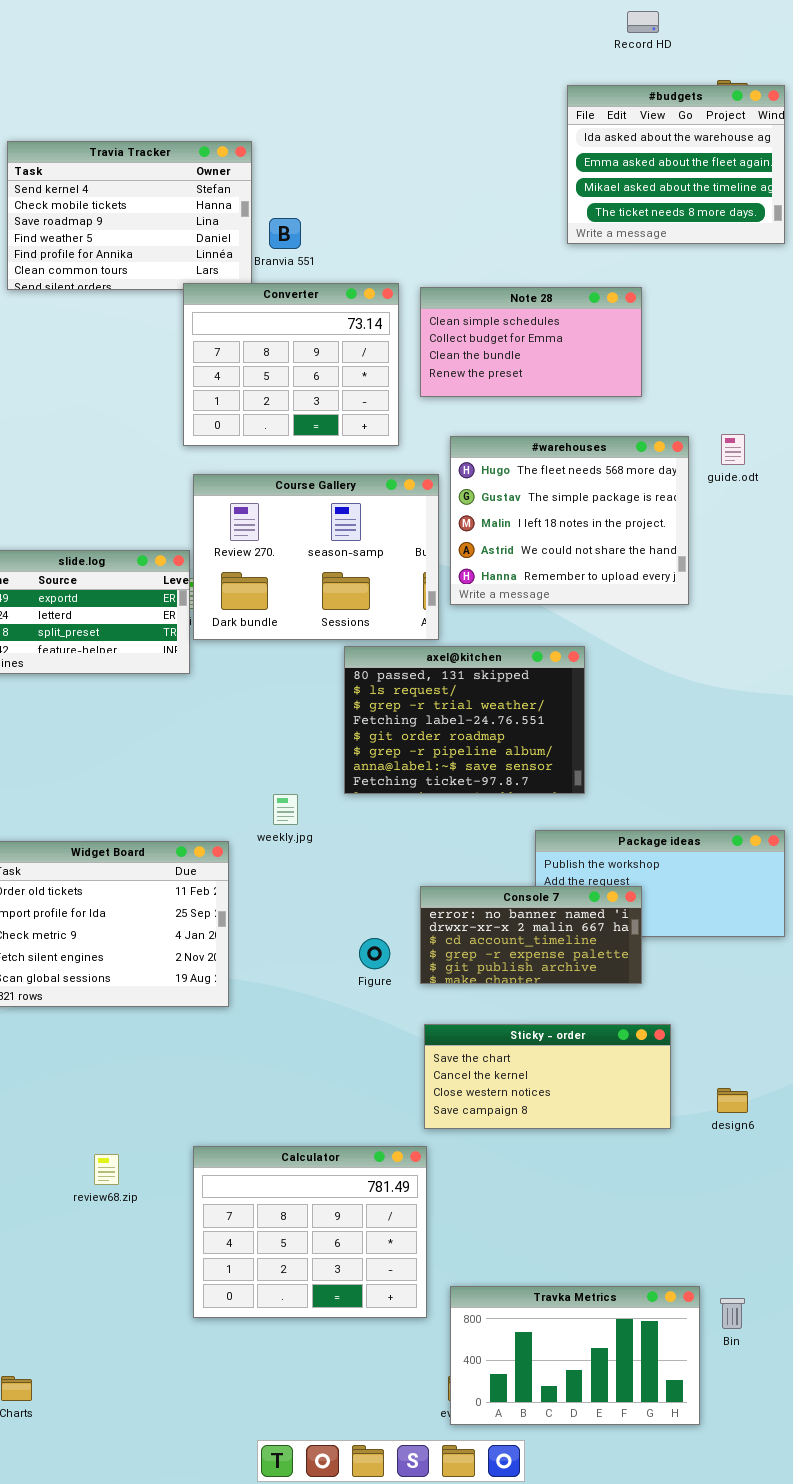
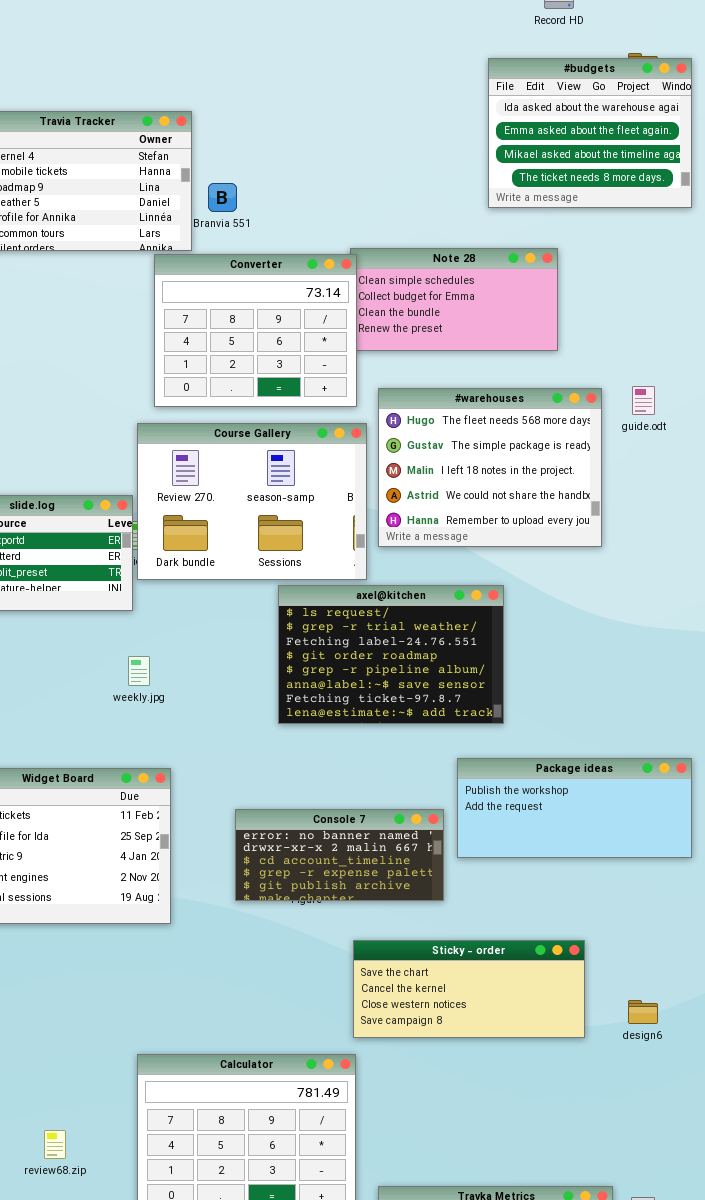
Converter: [183,283,399,446] -> [154,254,357,407], moved
axel@kitchen: [344,646,585,794] -> [278,585,504,724], scrolled down 1 row
weekly.jpg: [273,794,298,825] -> [128,656,150,686], moved
Console 7: [420,886,642,984] -> [235,809,444,901], moved
review68.zip: [94,1154,119,1185] -> [44,1130,66,1159], moved

